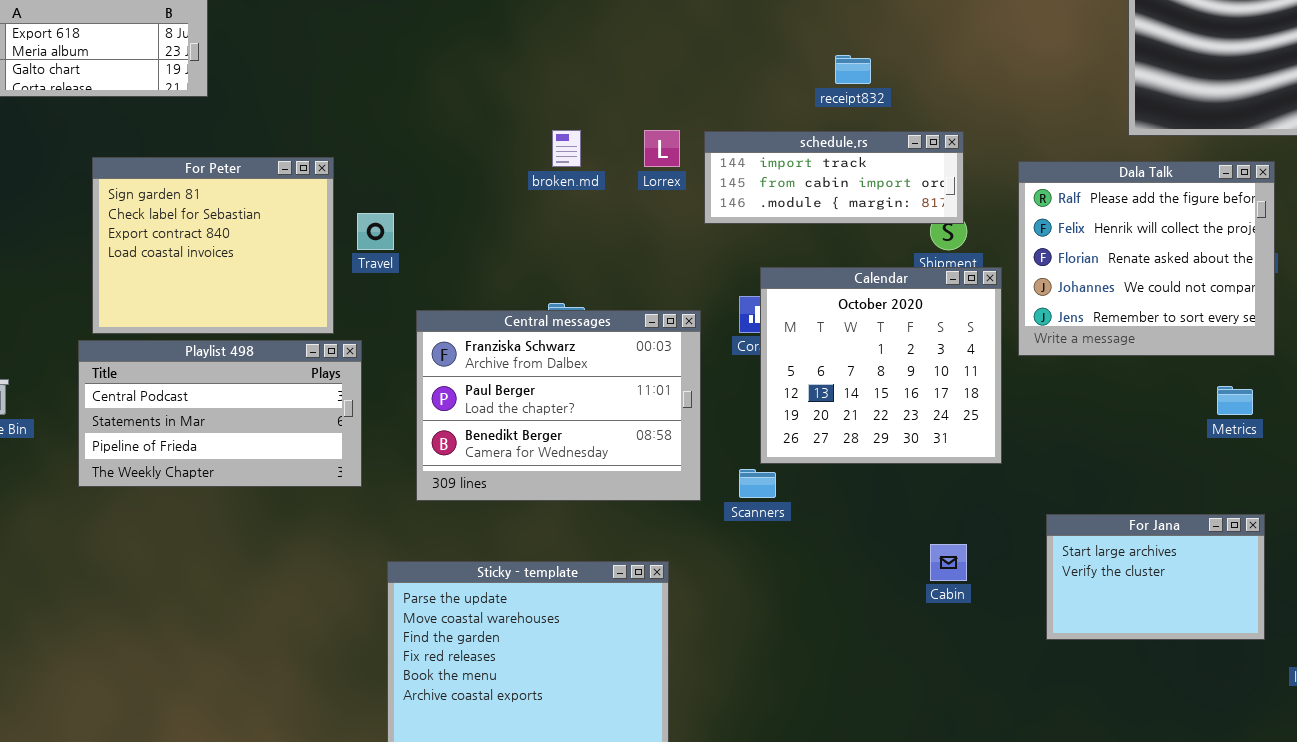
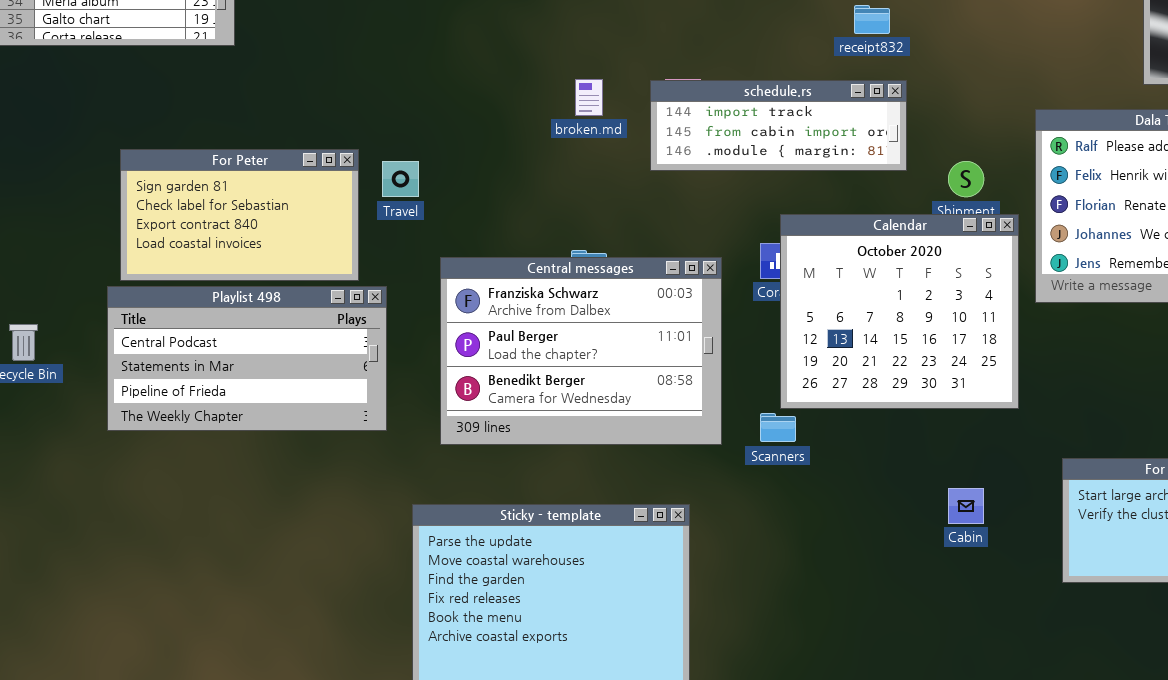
schedule.rs: [704,131,964,224] -> [650,80,907,171], moved
For Peter: [92,157,334,334] -> [120,149,359,281], resized

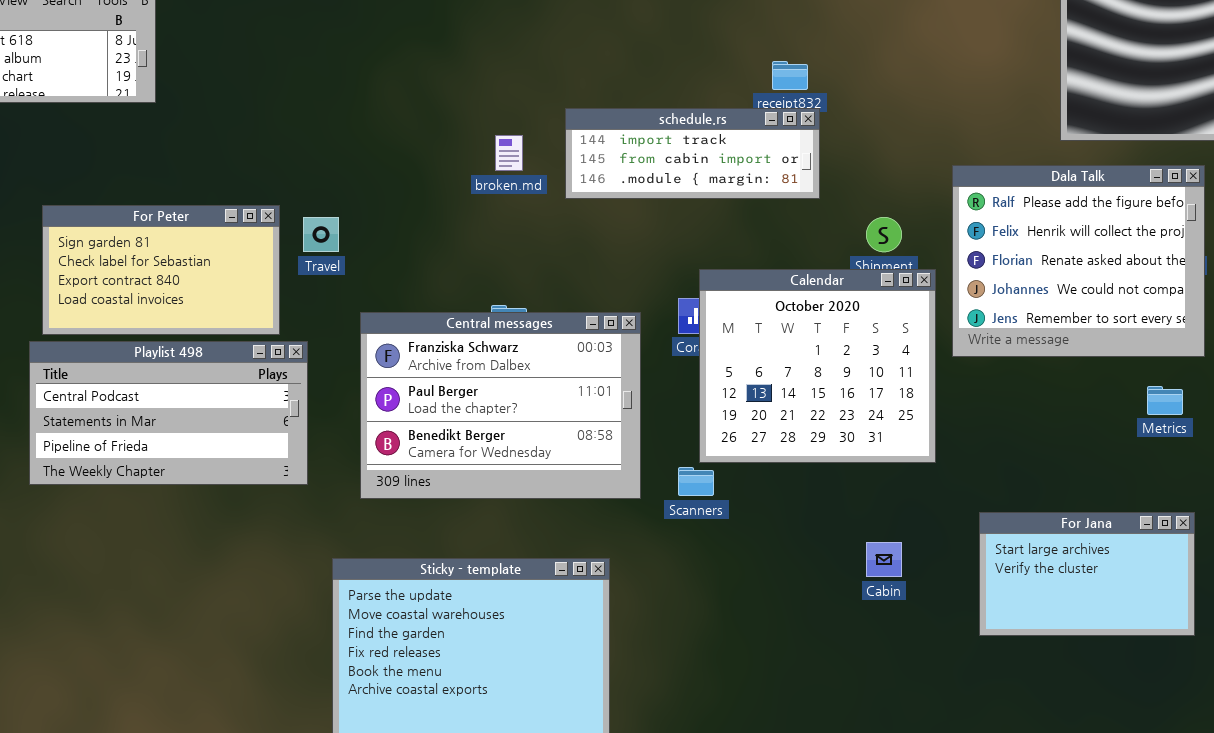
schedule.rs: [650,80,907,171] -> [565,108,820,199], moved

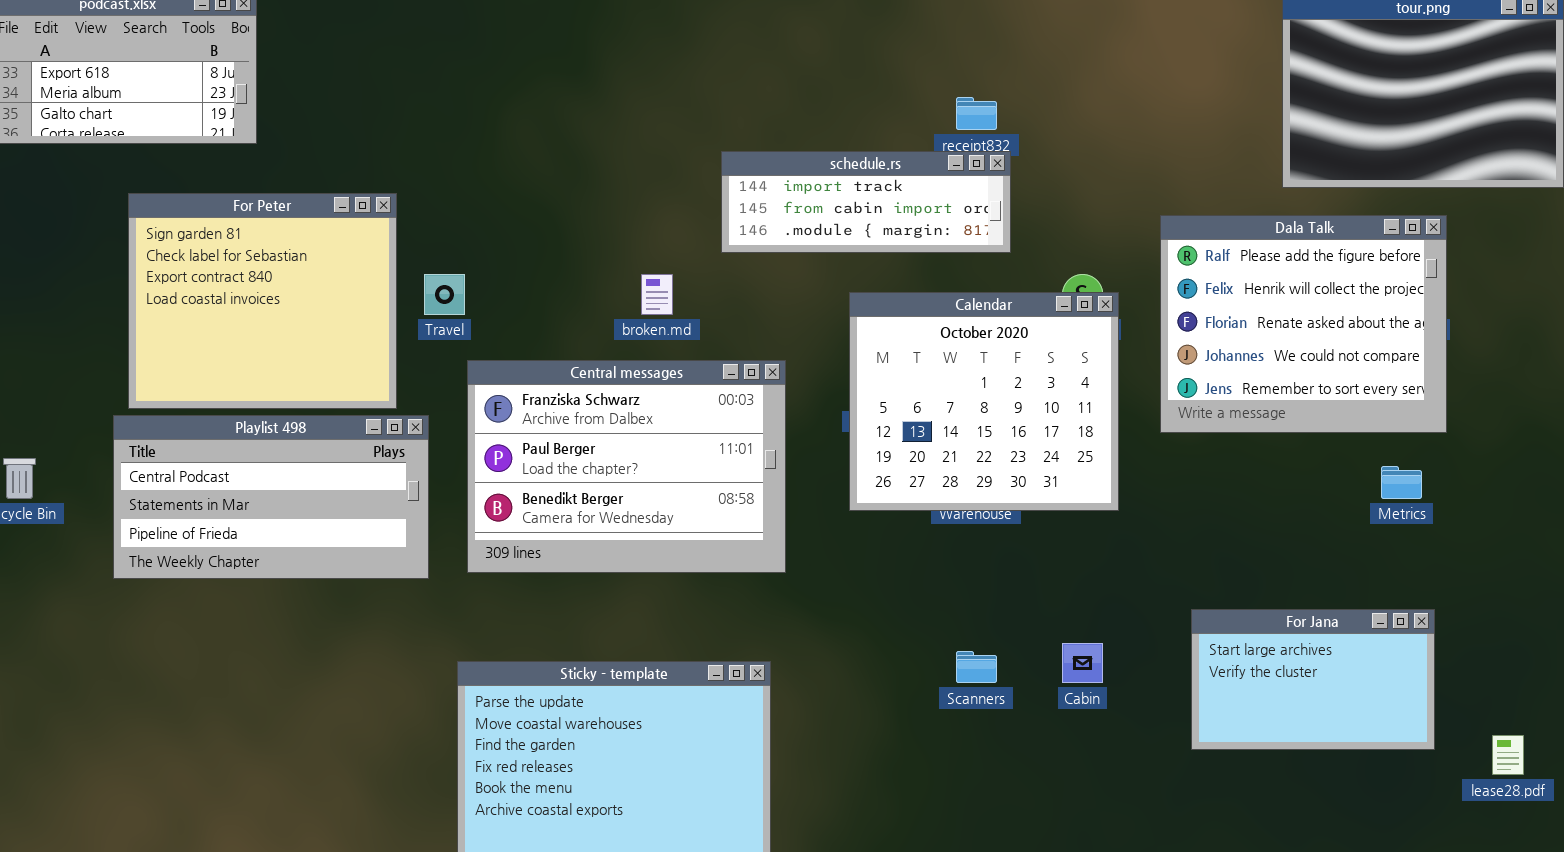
broken.md: [495,135,523,171] -> [641,274,673,315], moved
For Peter: [42,205,280,335] -> [128,193,397,409], resized
Calendar: [699,269,936,463] -> [849,292,1119,511], moved
Central messages: [360,312,641,499] -> [467,360,786,573], moved
Scanners: [678,467,714,496] -> [956,651,997,683], moved

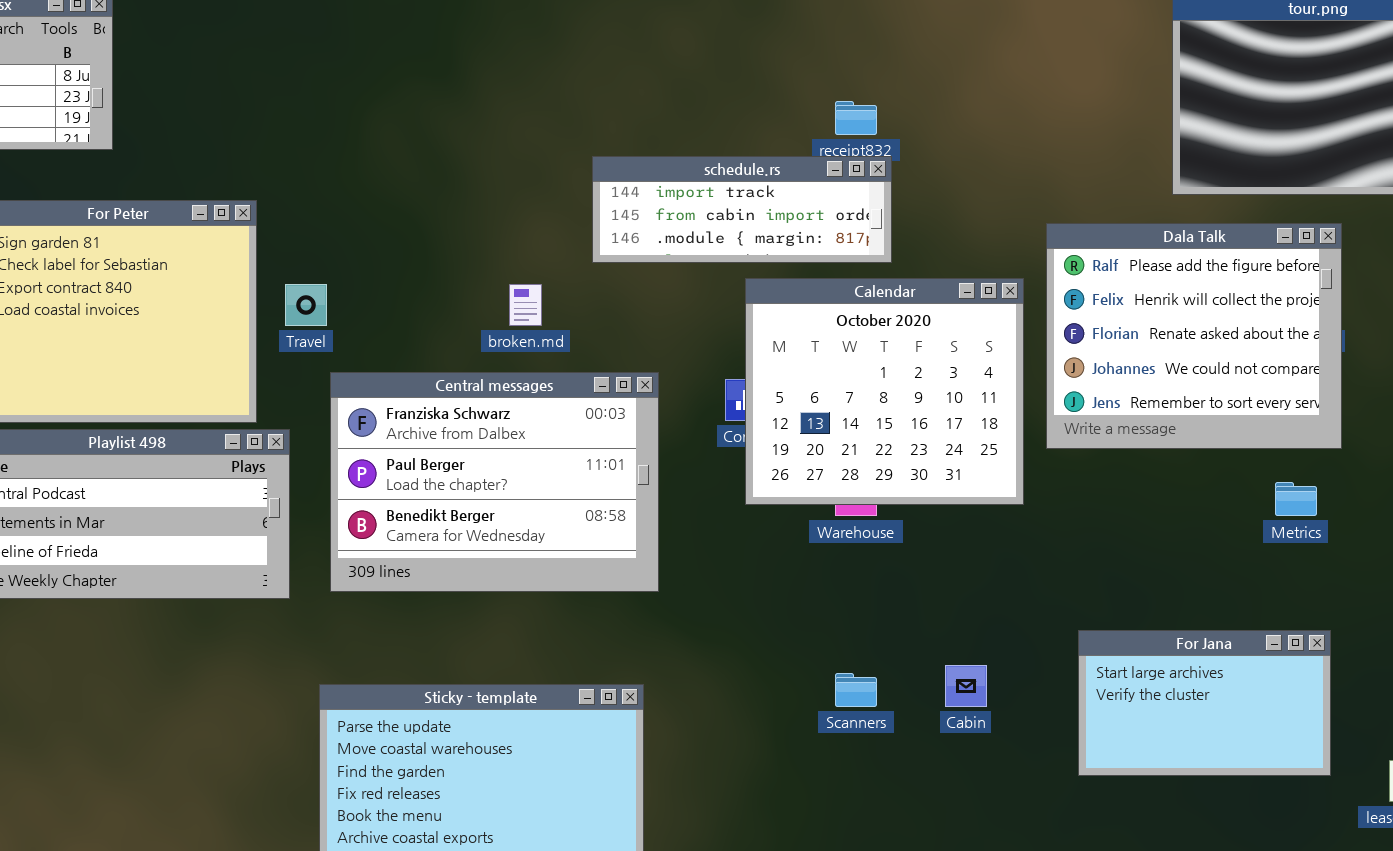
Calendar: [849,292,1119,511] -> [745,278,1024,505], moved

